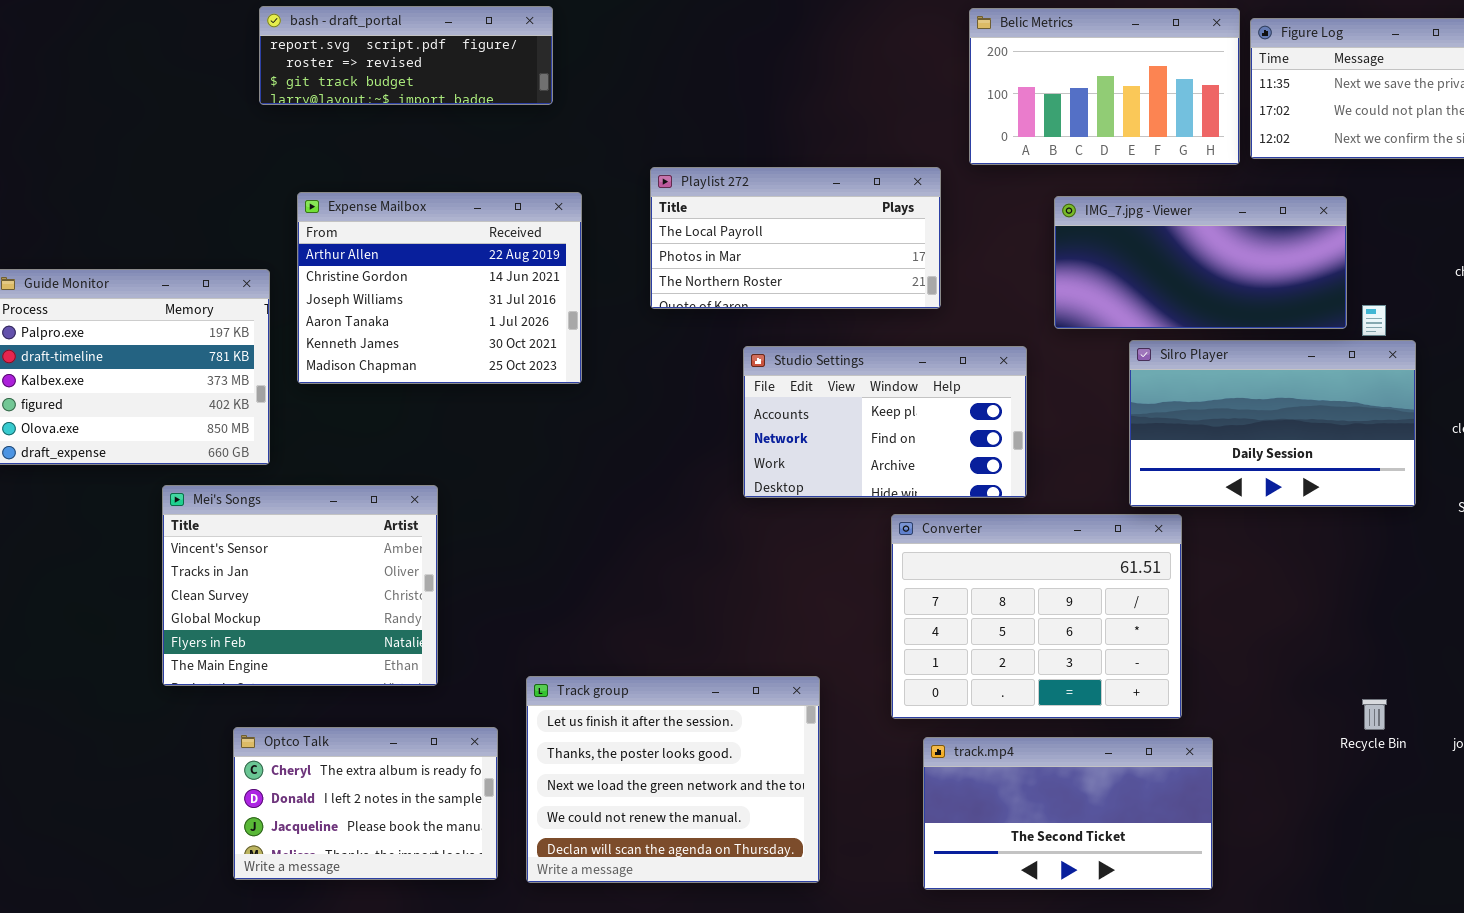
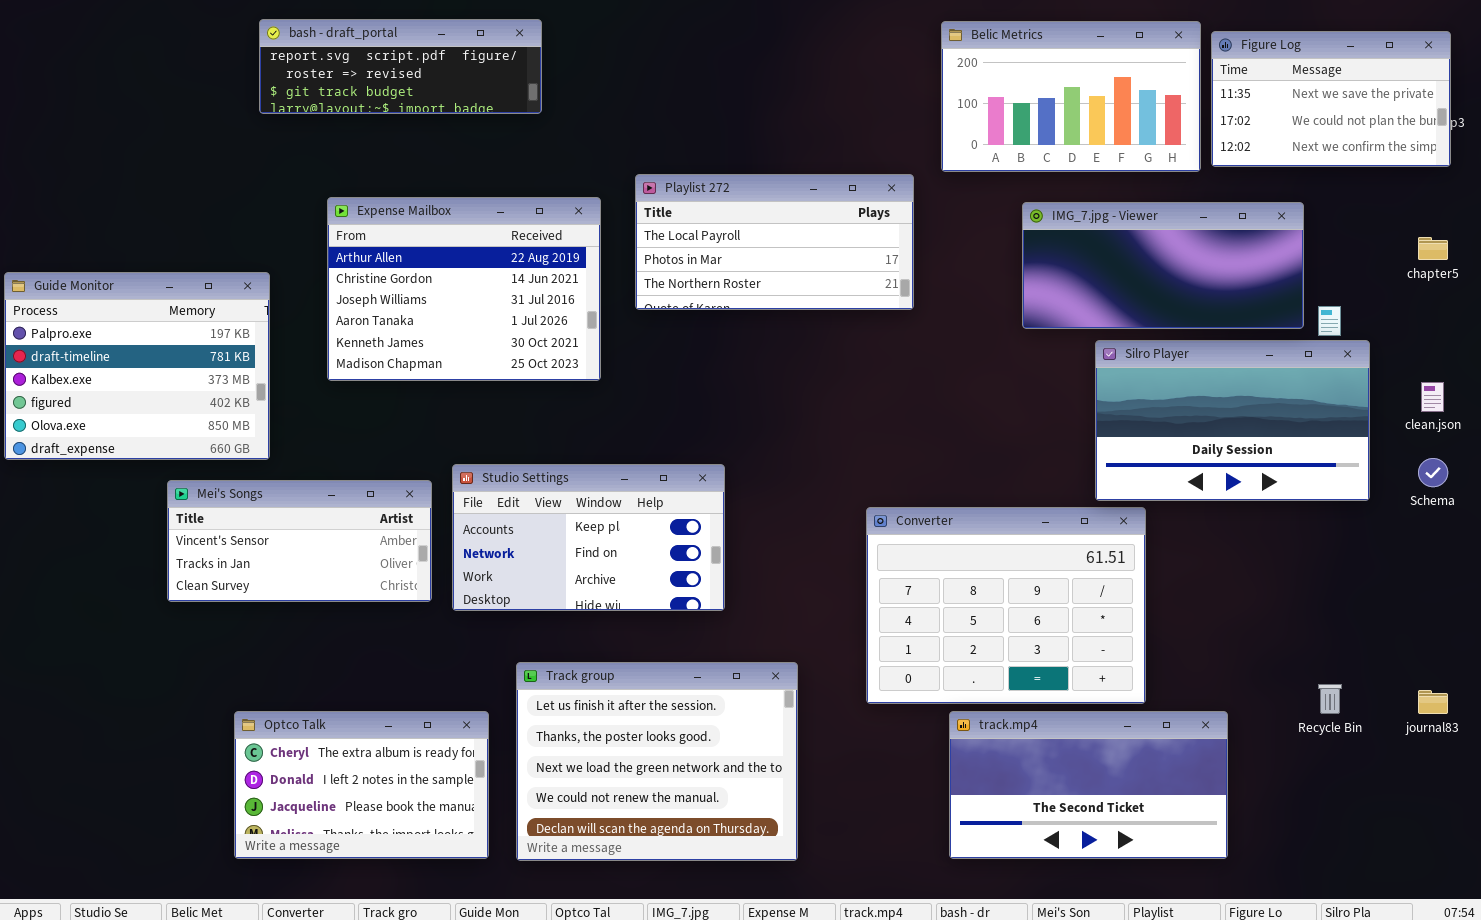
Expense Mailbox: [297,192,582,384] -> [327,197,601,381], moved
Studio Settings: [743,346,1027,498] -> [452,464,725,611], moved
Mei's Songs: [162,485,438,686] -> [167,480,432,602], resized
track.mp4: [923,737,1213,890] -> [949,711,1228,859], moved

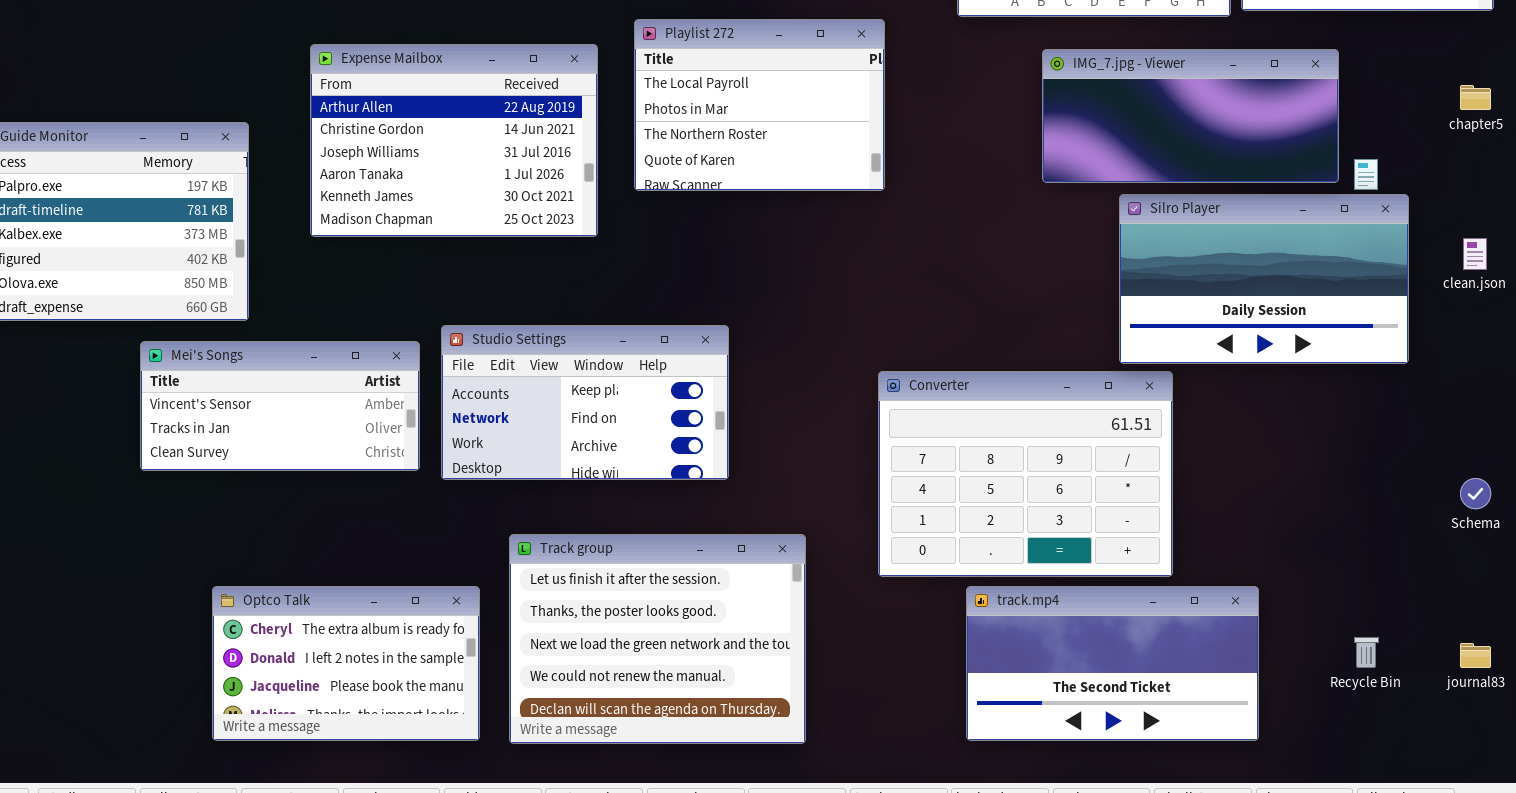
Playlist 272: [635,174,914,310] -> [634,19,885,191], resized
Schema: [1418,458,1448,487] -> [1460,478,1491,509], moved
Recycle Bin: [1318,684,1342,714] -> [1354,637,1379,668], moved
journal83: [1418,690,1448,714] -> [1460,643,1491,668], moved

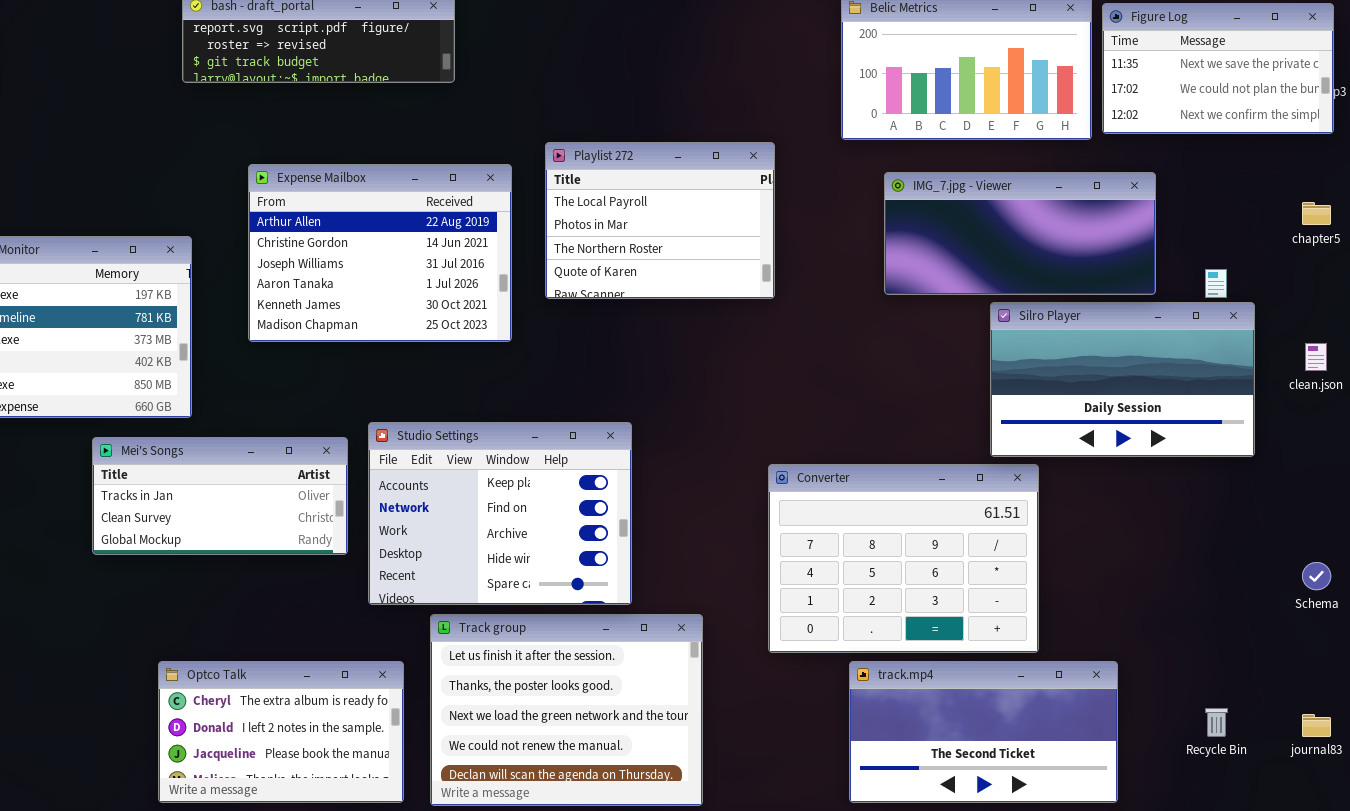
IMG_7.jpg - Viewer: [1042,49,1339,183] -> [884,172,1156,295], moved
Studio Settings: [441,325,729,480] -> [368,422,632,605], resized
Mei's Songs: [140,341,420,471] -> [92,437,348,555], scrolled down 1 row

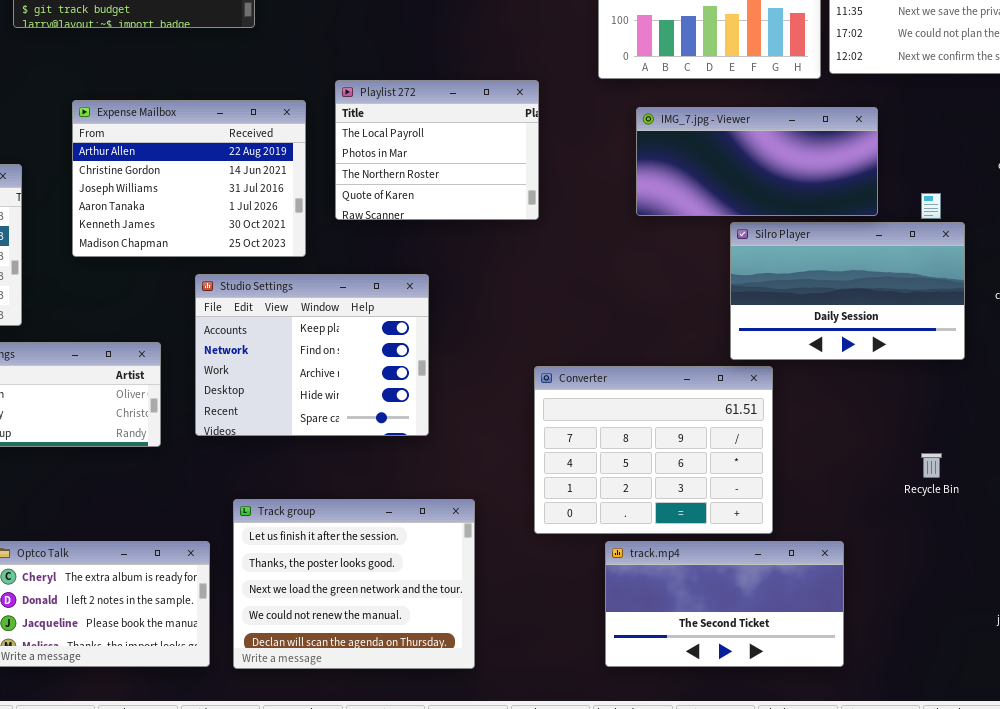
Studio Settings: [368,422,632,605] -> [195,274,429,436], moved
Recycle Bin: [1205,708,1228,737] -> [921,453,942,478], moved

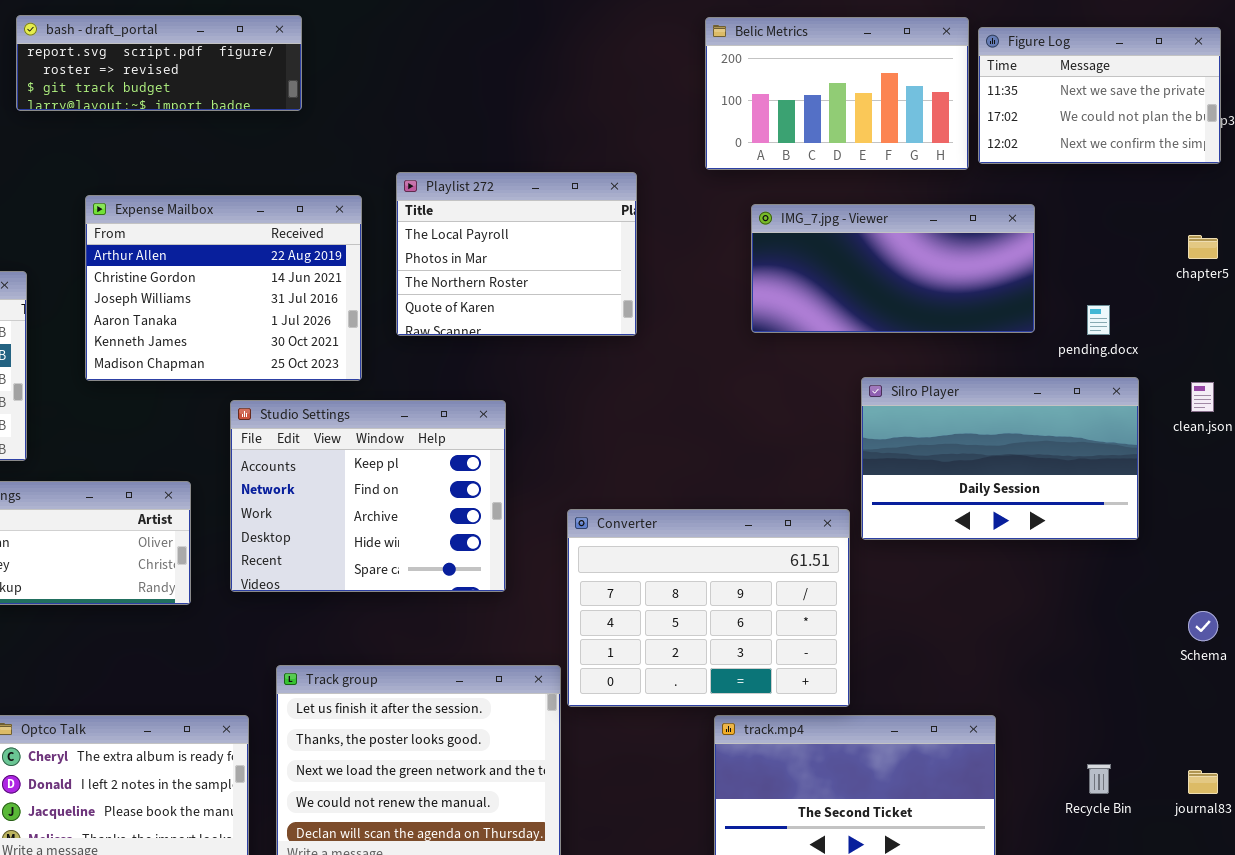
Silro Player: [730,222,965,360] -> [861,377,1139,540], moved
Converter: [534,366,773,534] -> [567,509,850,707], moved
Recycle Bin: [921,453,942,478] -> [1087,764,1111,794], moved

